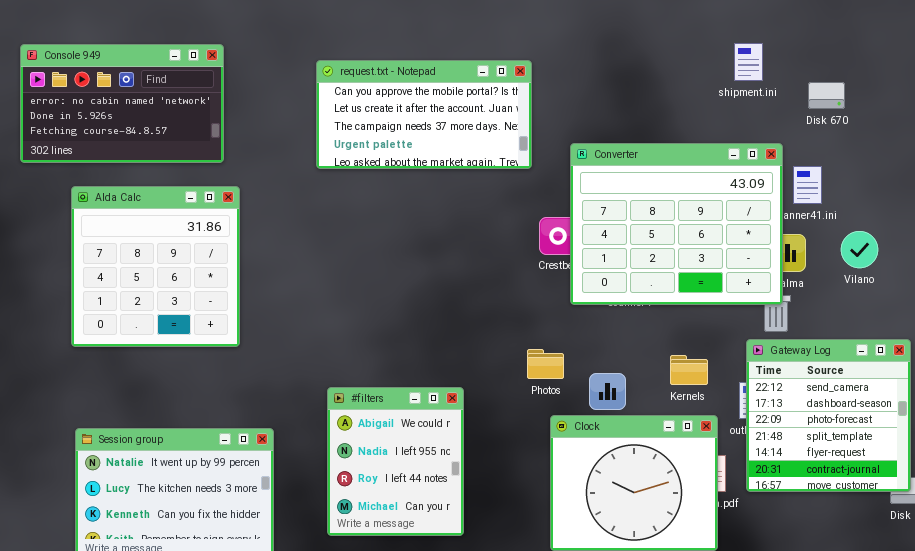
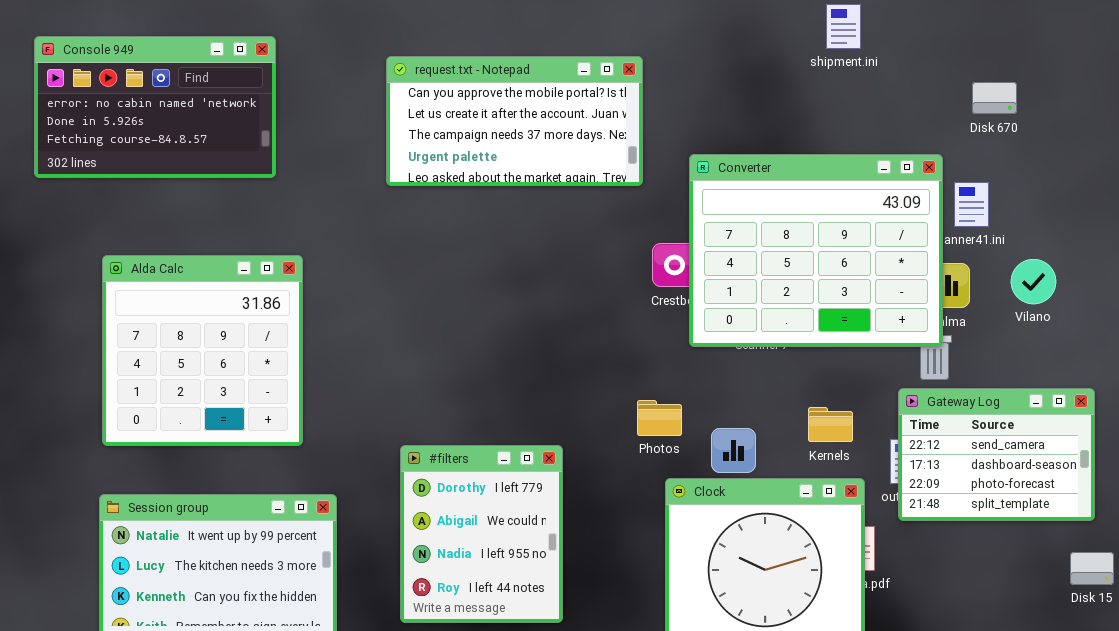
shipment.ini: [734,43,763,81] -> [826,4,861,49], moved
Alda Calc: [71,186,240,347] -> [102,255,303,446], moved
Gateway Log: [746,339,911,492] -> [898,388,1095,521], resized
#filters: [327,387,464,536] -> [400,445,563,623], scrolled up 1 row

